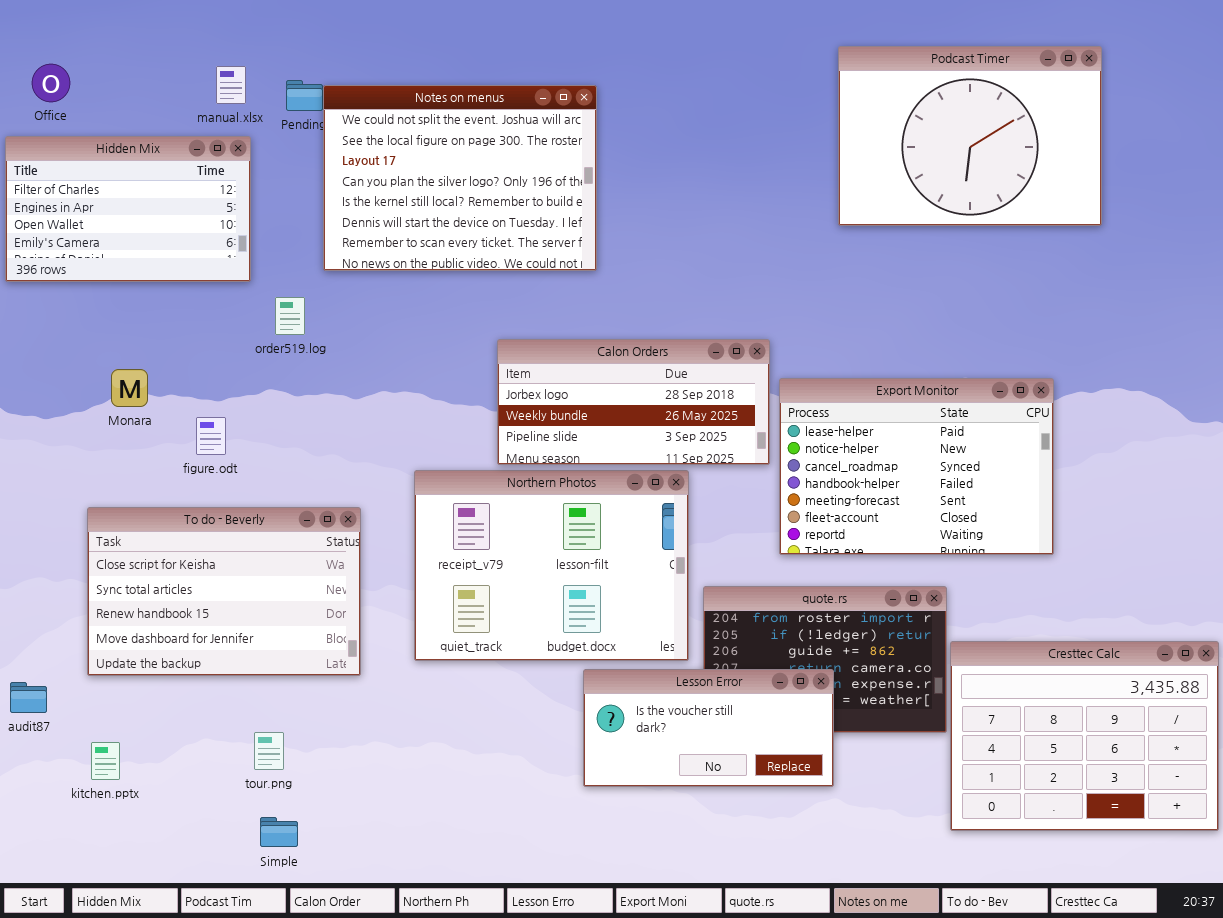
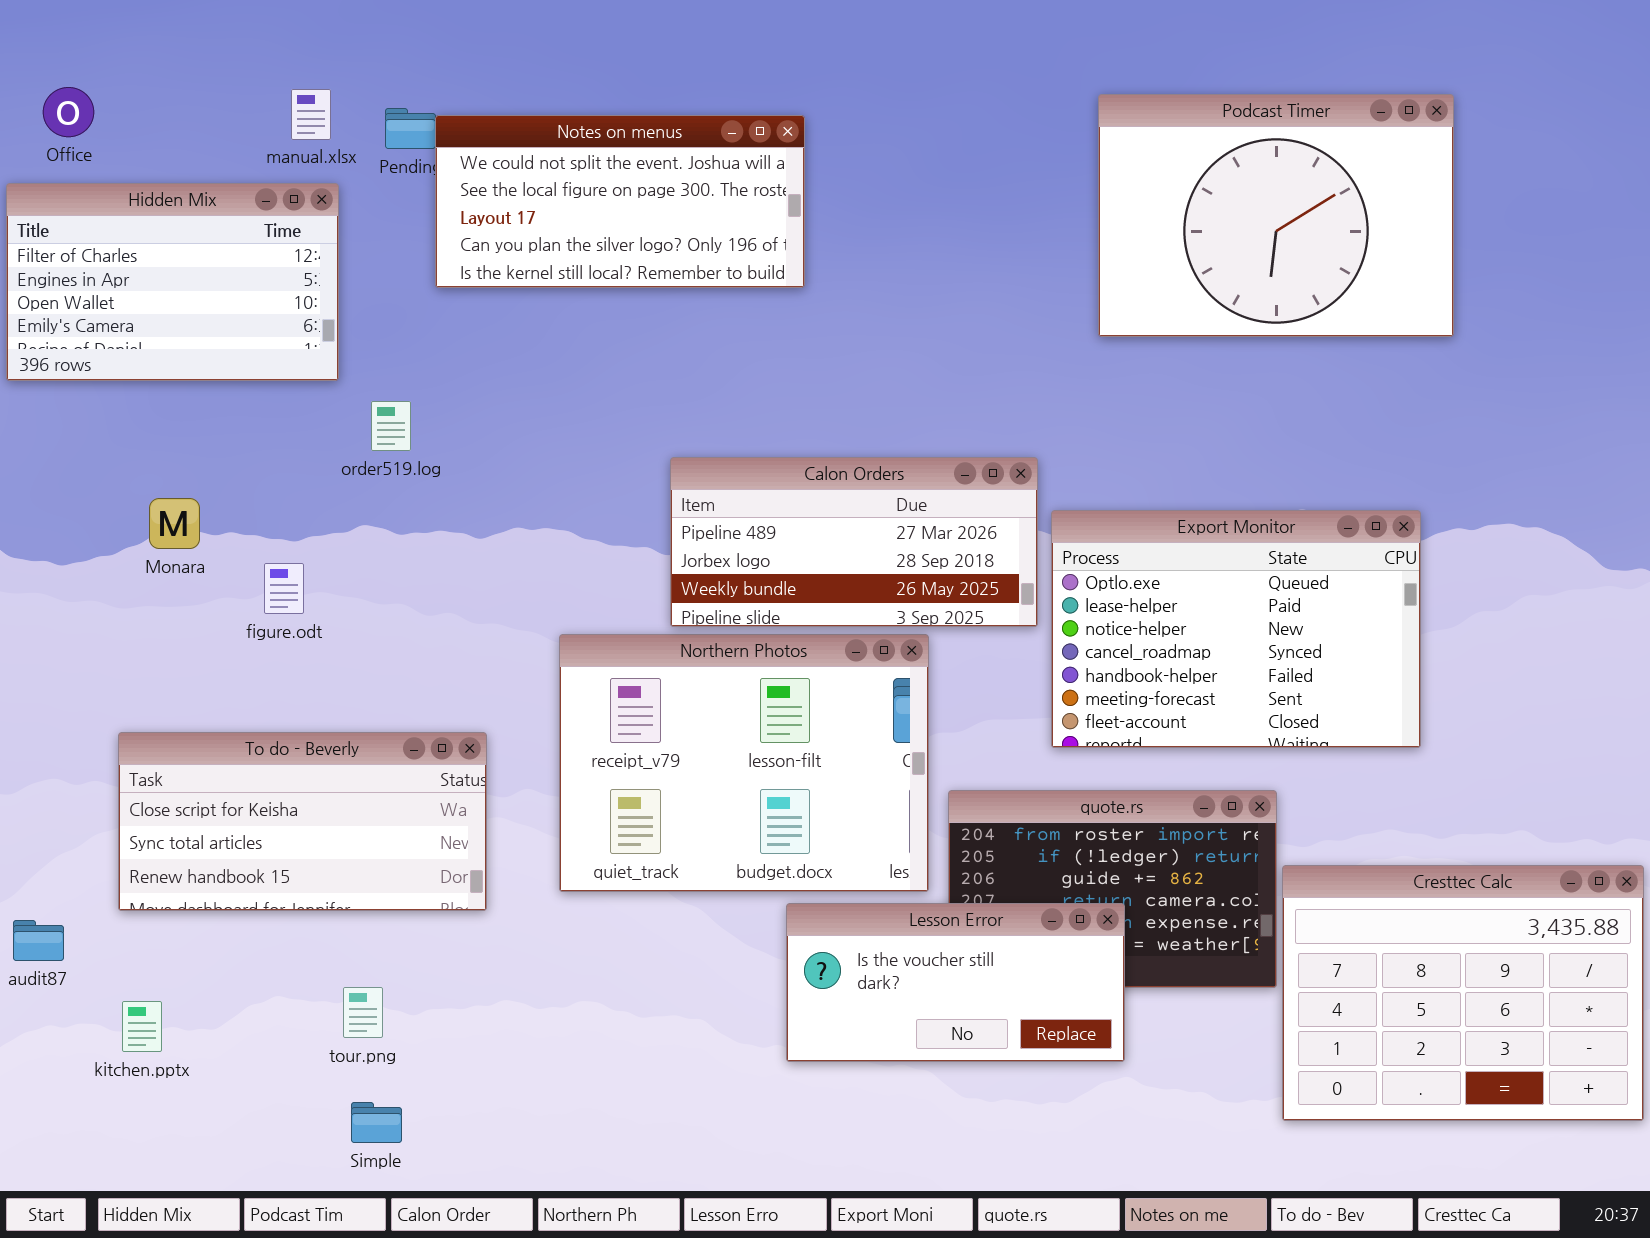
Podcast Timer: [838,46,1102,226] -> [1098,94,1454,337], moved
Notes on menus: [323,85,597,271] -> [435,115,805,288], resized
Calon Orders: [497,339,770,465] -> [670,457,1038,627], scrolled up 1 row
Export Monitor: [779,378,1054,555] -> [1051,510,1421,748], scrolled up 1 row
To do - Beverly: [87,507,361,676] -> [118,732,487,911], resized

